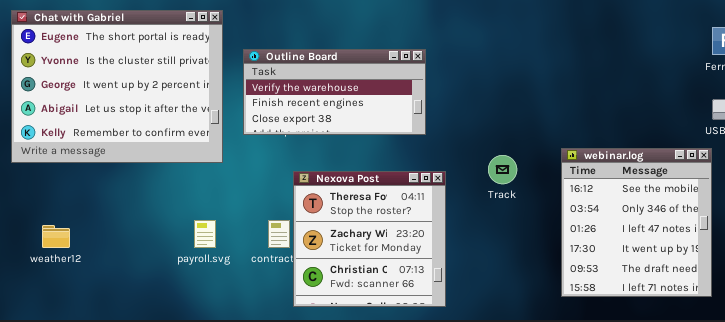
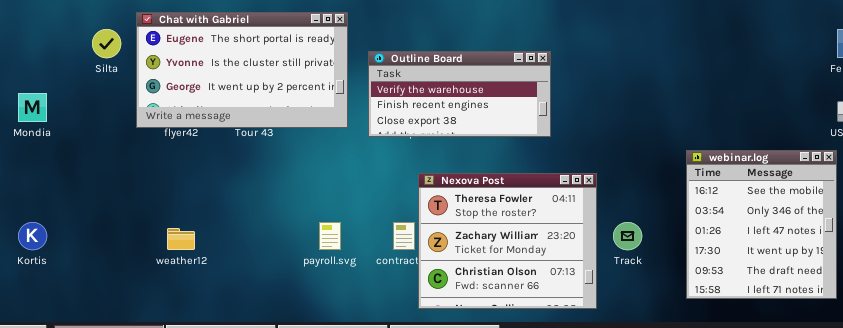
Chat with Gabriel: [11,10,223,163] -> [136,12,348,128], resized
Track: [488,155,517,184] -> [613,222,642,250], moved
Nexova Post: [293,171,446,307] -> [418,173,597,309], resized

